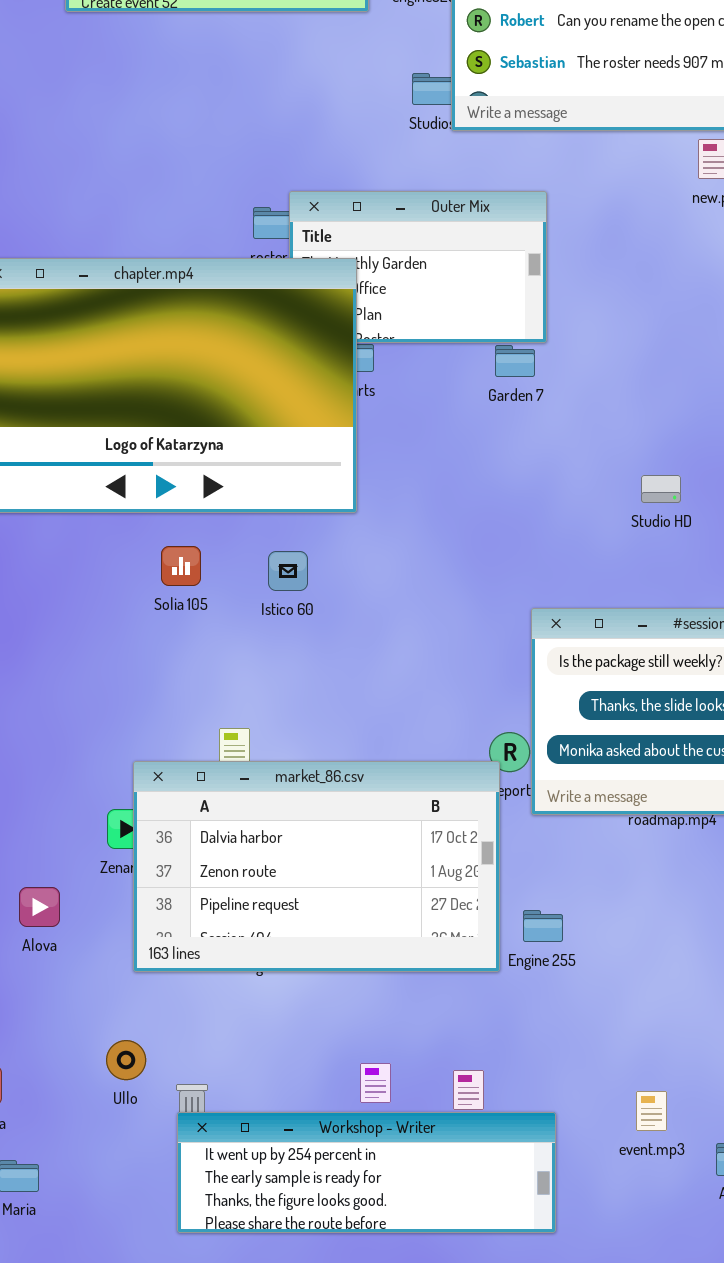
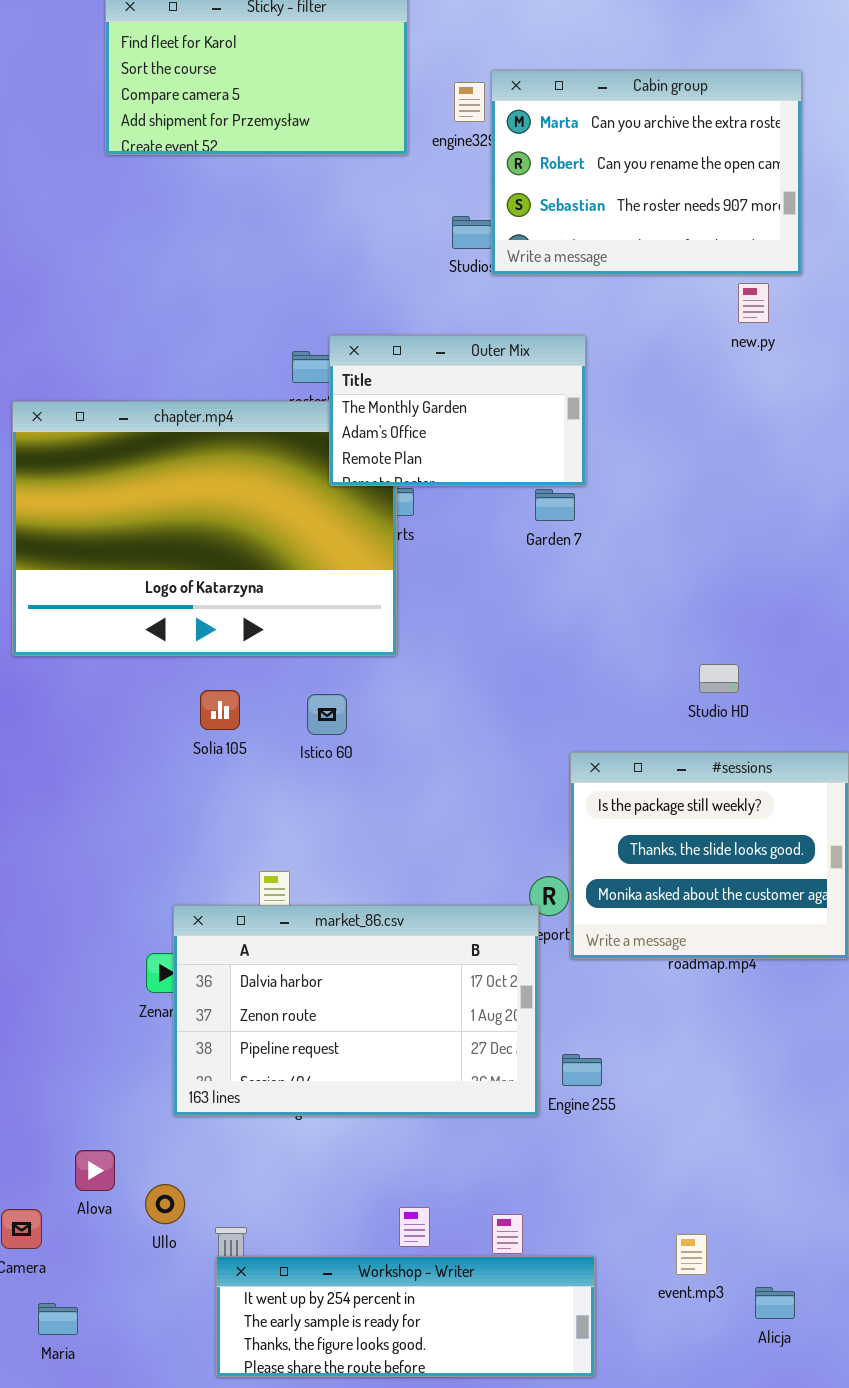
Outer Mix: [289,191,547,343] -> [329,335,586,486], raised
Studio HD: [641,475,681,503] -> [699,664,739,693], moved
Alova: [19,887,60,927] -> [75,1150,115,1191], moved

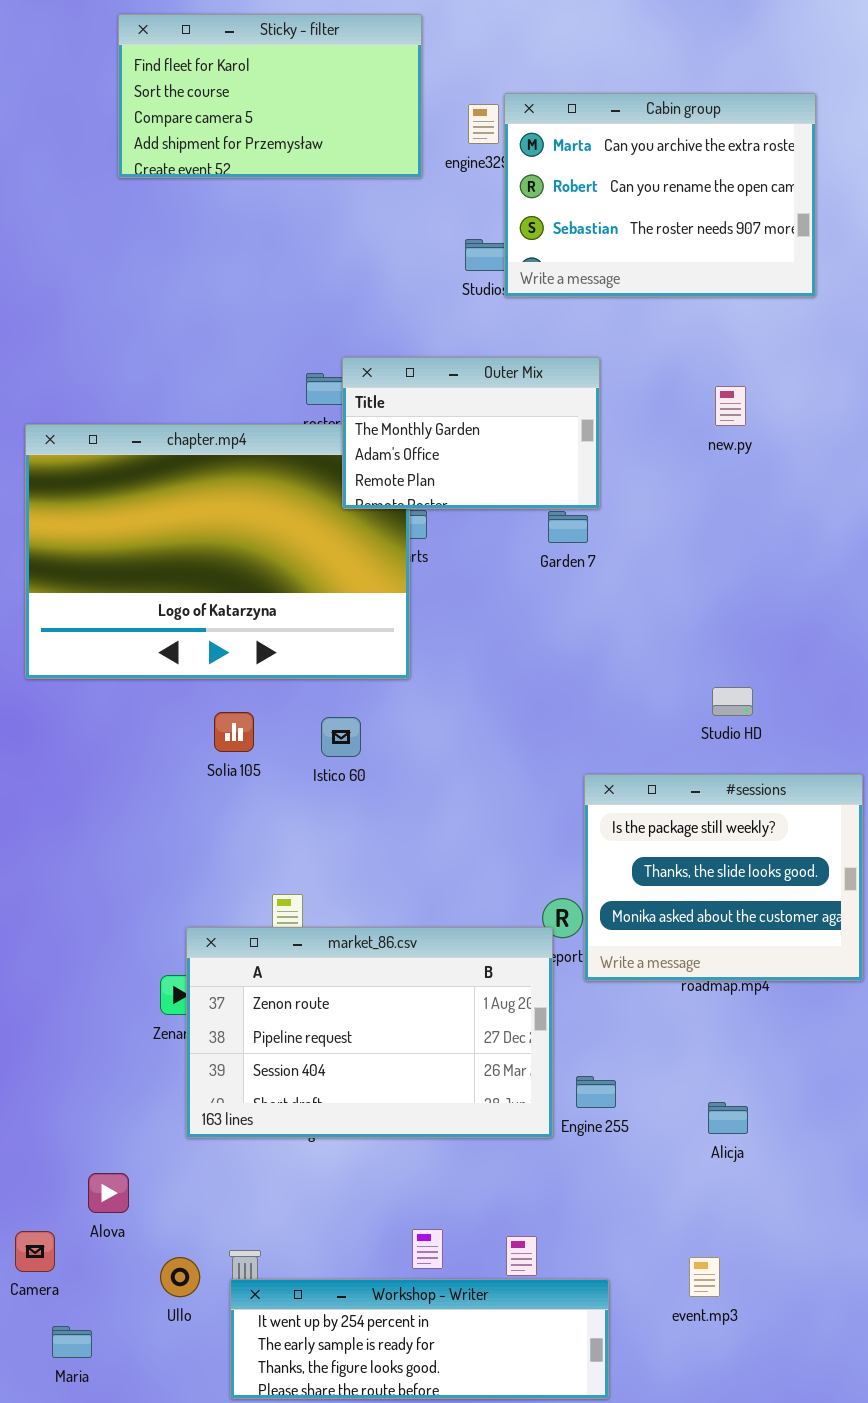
new.py: [738,283,769,323] -> [715,386,746,426], moved
market_86.csv: [173,905,539,1116] -> [186,927,553,1138], scrolled down 1 row
Ullo: [145,1184,185,1224] -> [160,1257,200,1297], moved
Alicja: [755,1287,795,1319] -> [708,1102,748,1134], moved

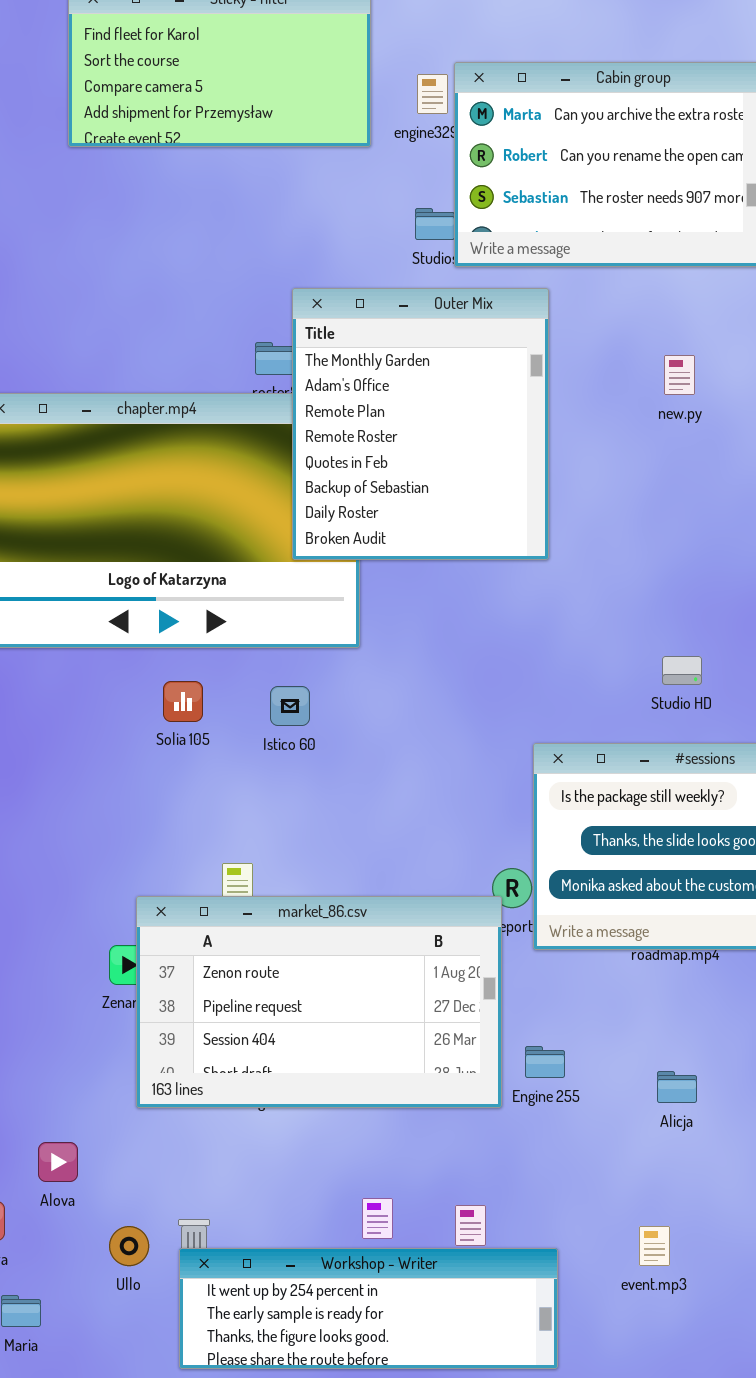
Outer Mix: [342,357,600,509] -> [292,288,549,560], moved, resized

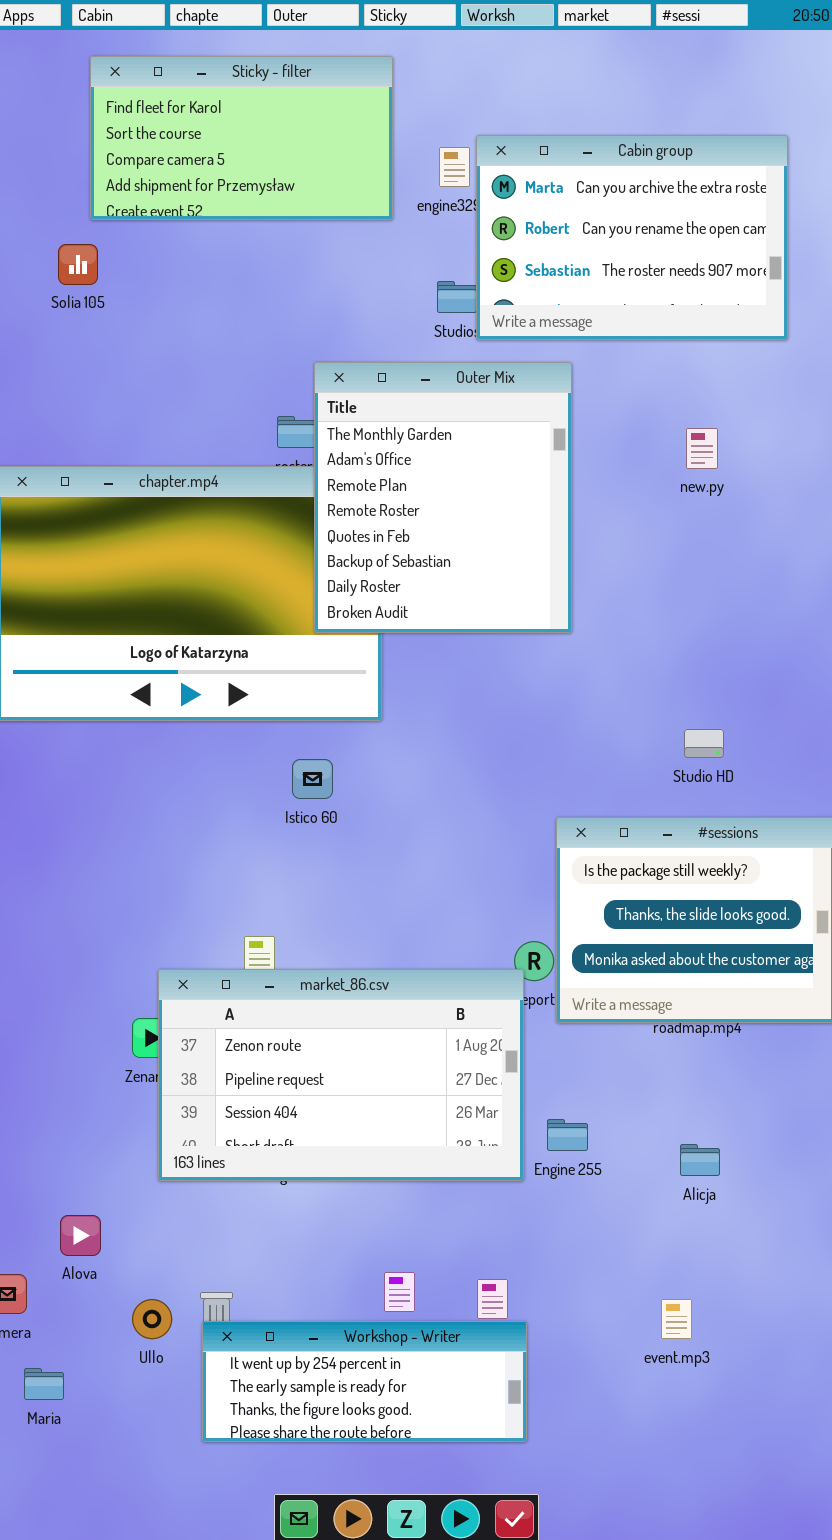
Solia 105: [163,681,203,722] -> [58,244,98,285], moved
Workshop - Writer: [179,1248,558,1369] -> [202,1321,527,1442], resized

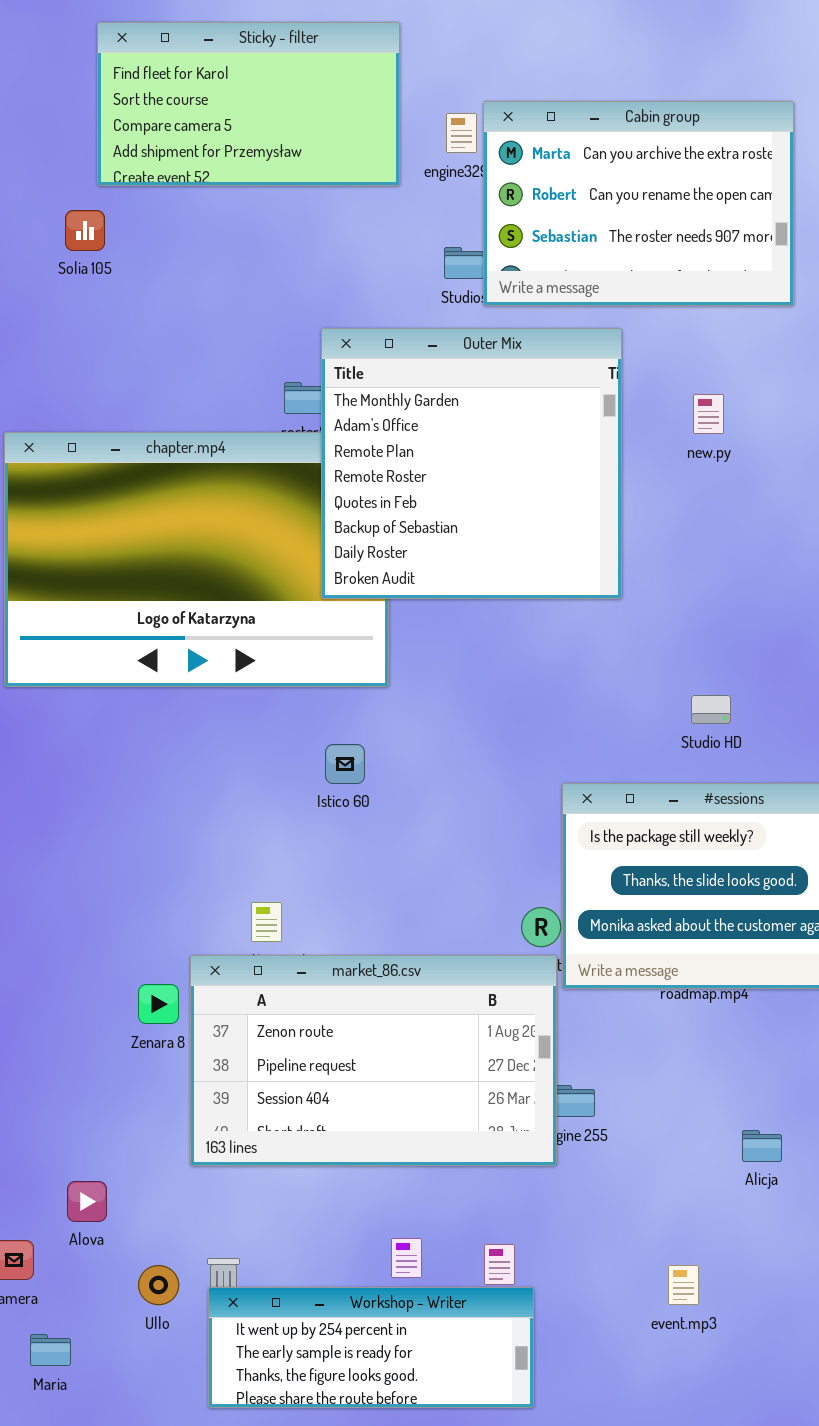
Outer Mix: [314,362,572,633] -> [321,328,622,599], resized
Istico 60: [292,759,333,799] -> [325,744,365,784], moved
market_86.csv: [158,969,524,1181] -> [190,955,557,1166], moved
Alicja: [680,1144,720,1176] -> [742,1130,782,1162], moved

